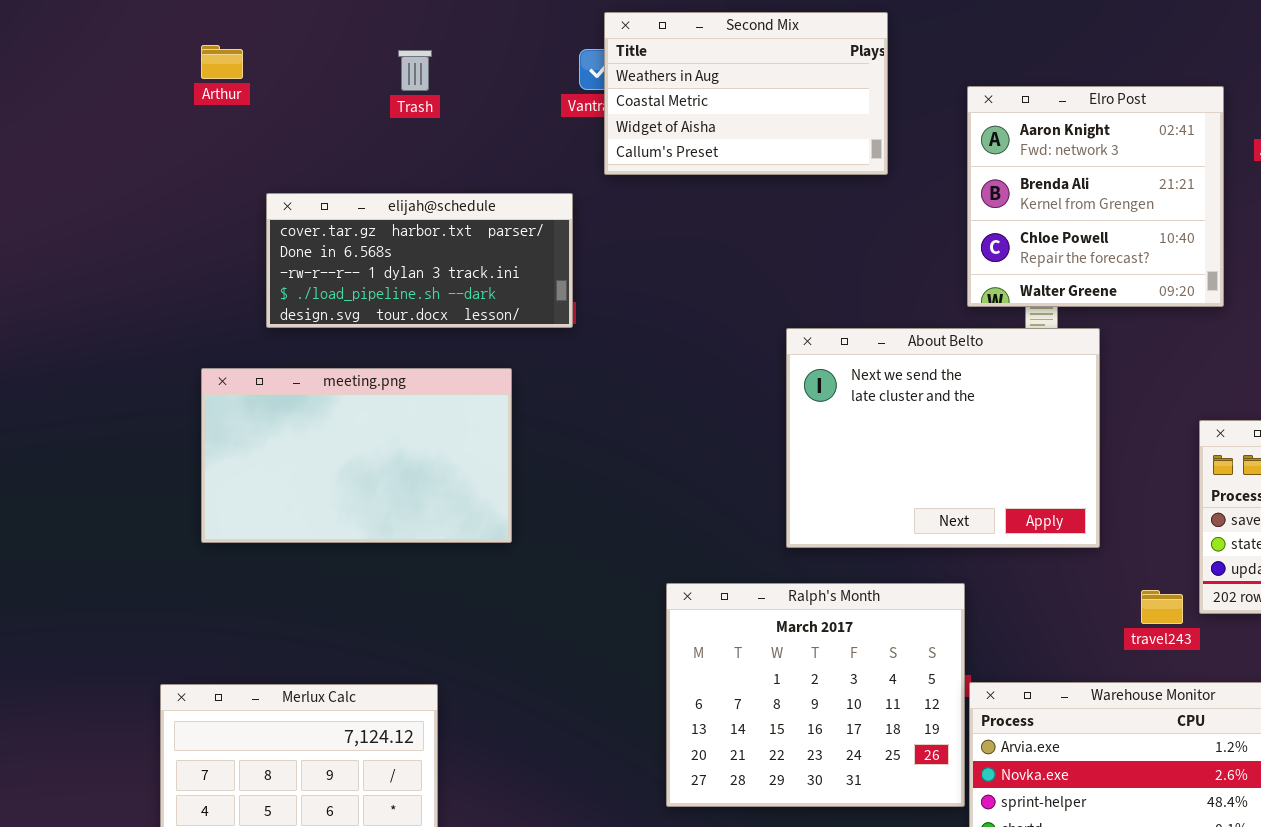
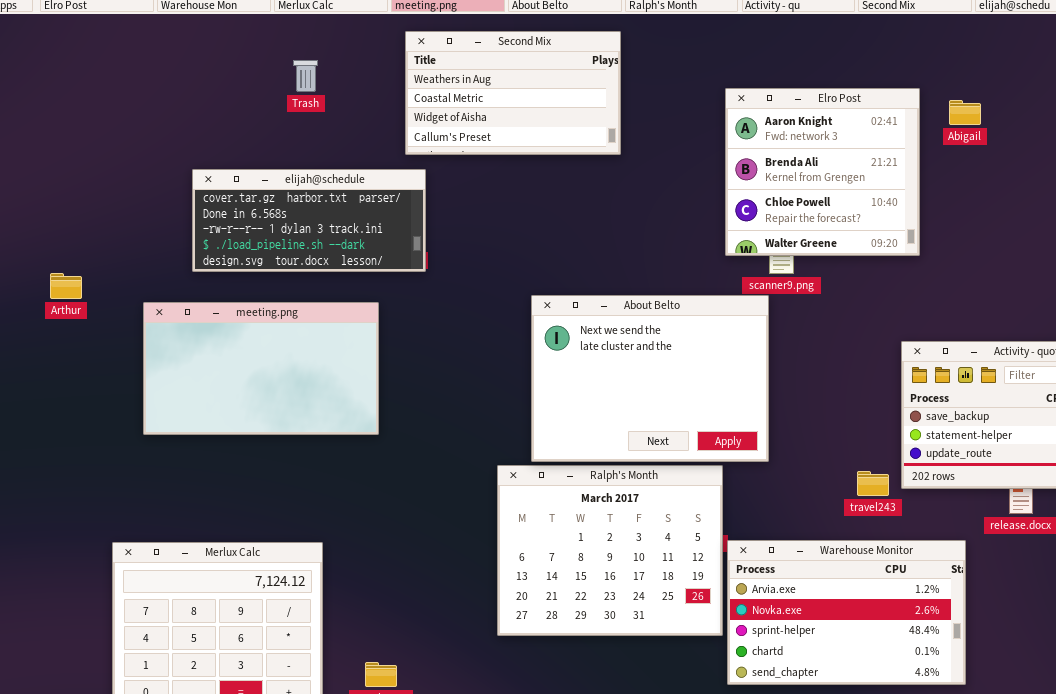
Second Mix: [604,12,888,175] -> [405,31,621,155], moved
Arthur: [201,45,243,79] -> [50,273,82,299], moved
About Belto: [786,328,1100,548] -> [531,295,769,462], moved

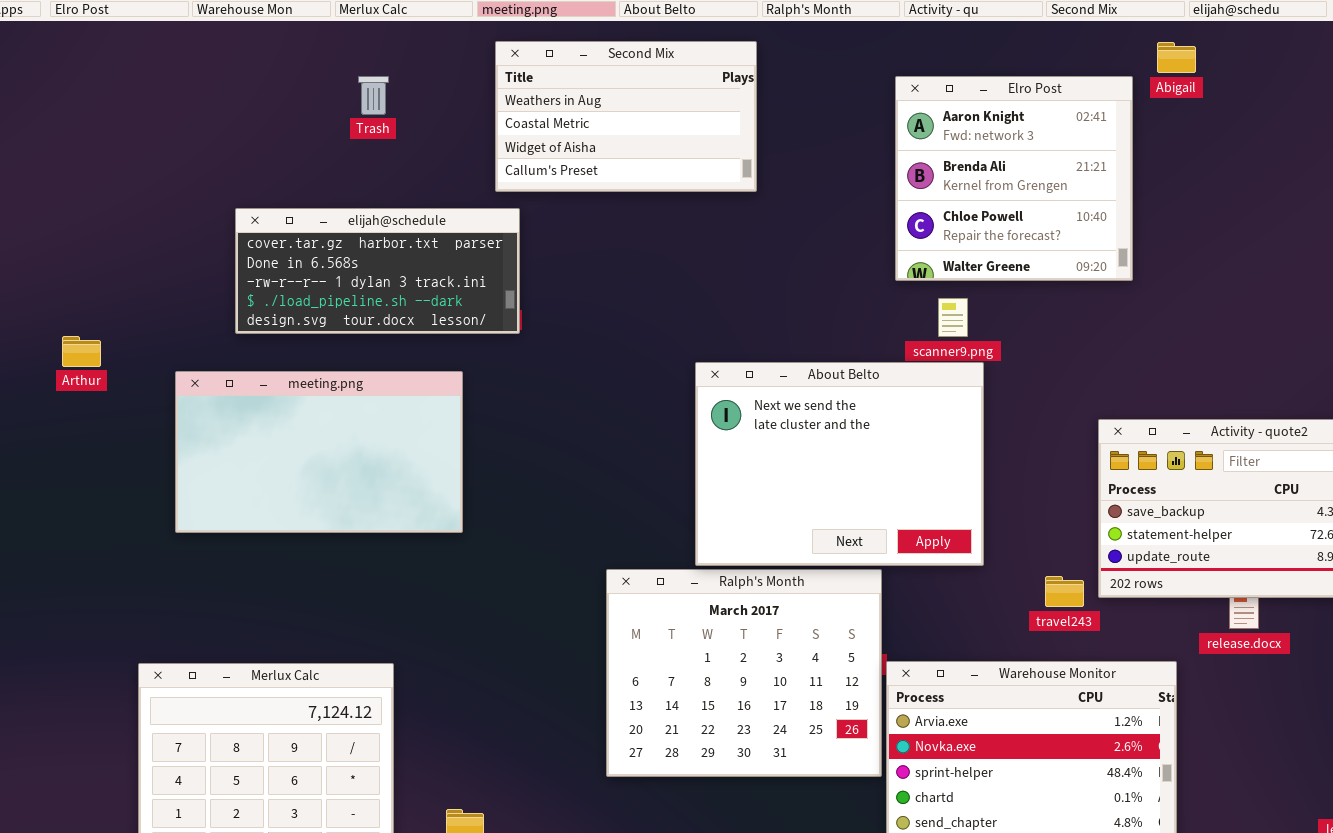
Elro Post: [725,88,920,256] -> [895,76,1133,281], moved
Abigail: [949,100,981,125] -> [1157,42,1196,73], moved
About Belto: [531,295,769,462] -> [695,362,984,566], moved

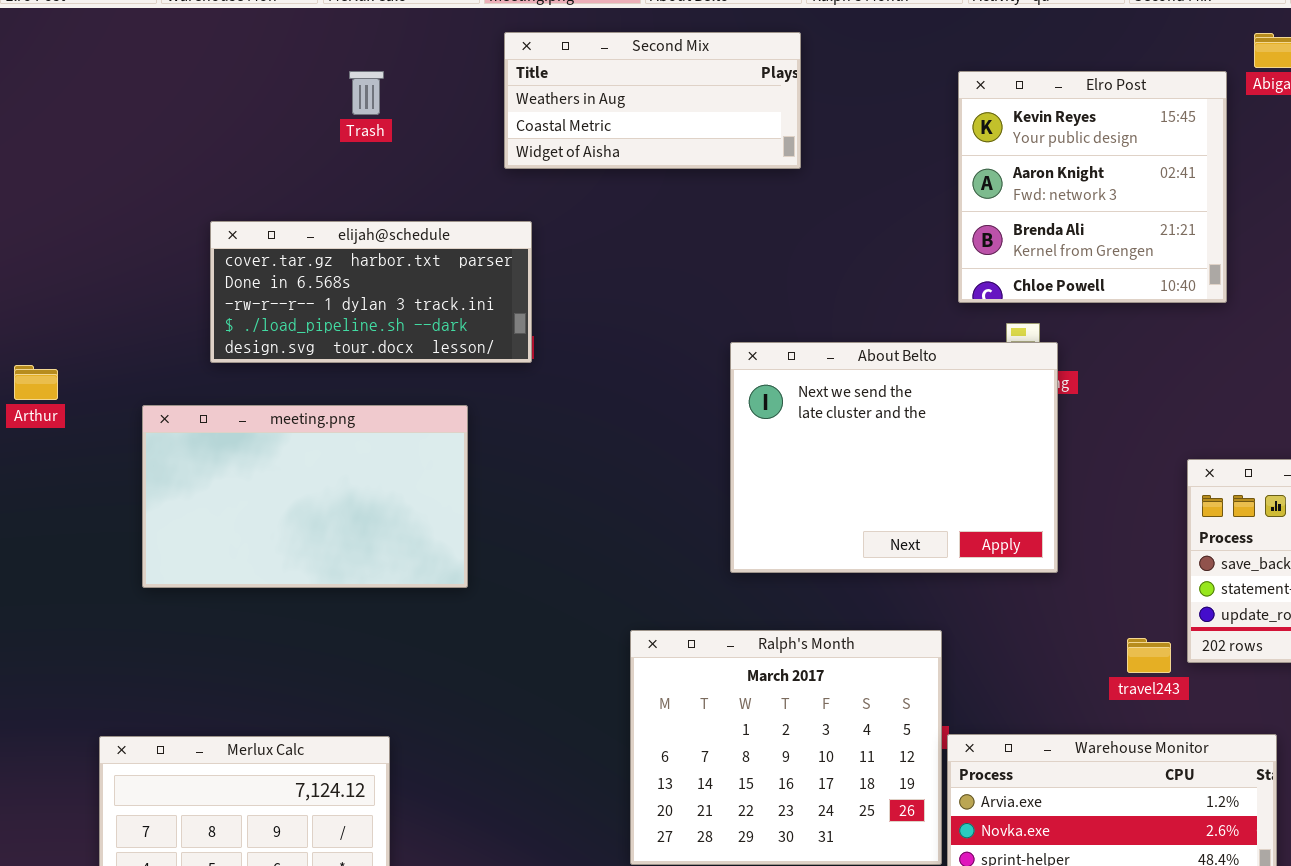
Second Mix: [495,41,757,192] -> [504,32,801,169], resized
Elro Post: [895,76,1133,281] -> [958,71,1227,303], scrolled up 1 row
About Belto: [695,362,984,566] -> [730,342,1058,573], moved

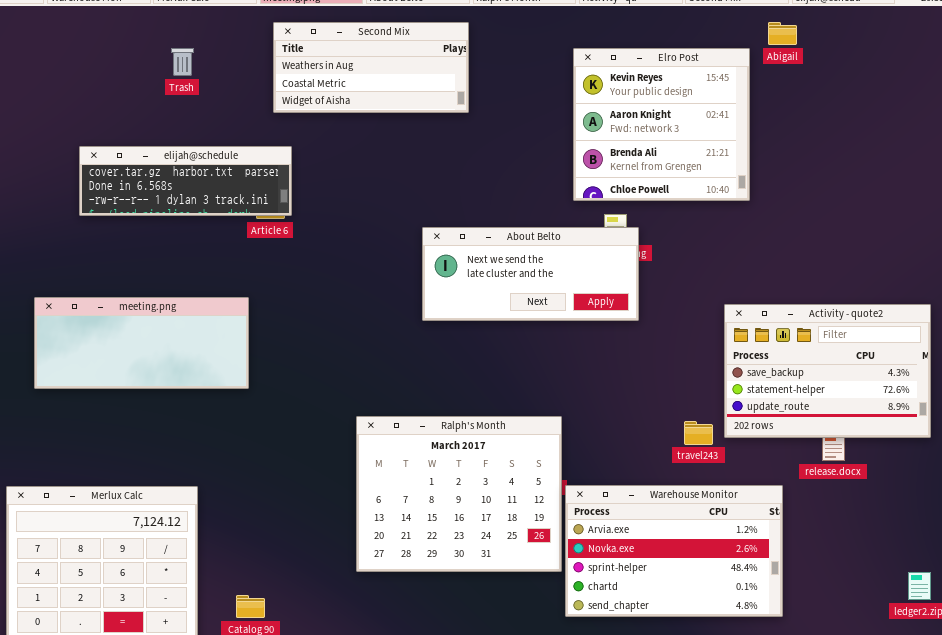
elijah@schedule: [210,221,532,363] -> [79,146,292,216], resized
About Belto: [730,342,1058,573] -> [422,227,639,321], resized
meeting.png: [142,405,468,588] -> [34,297,249,389], resized

